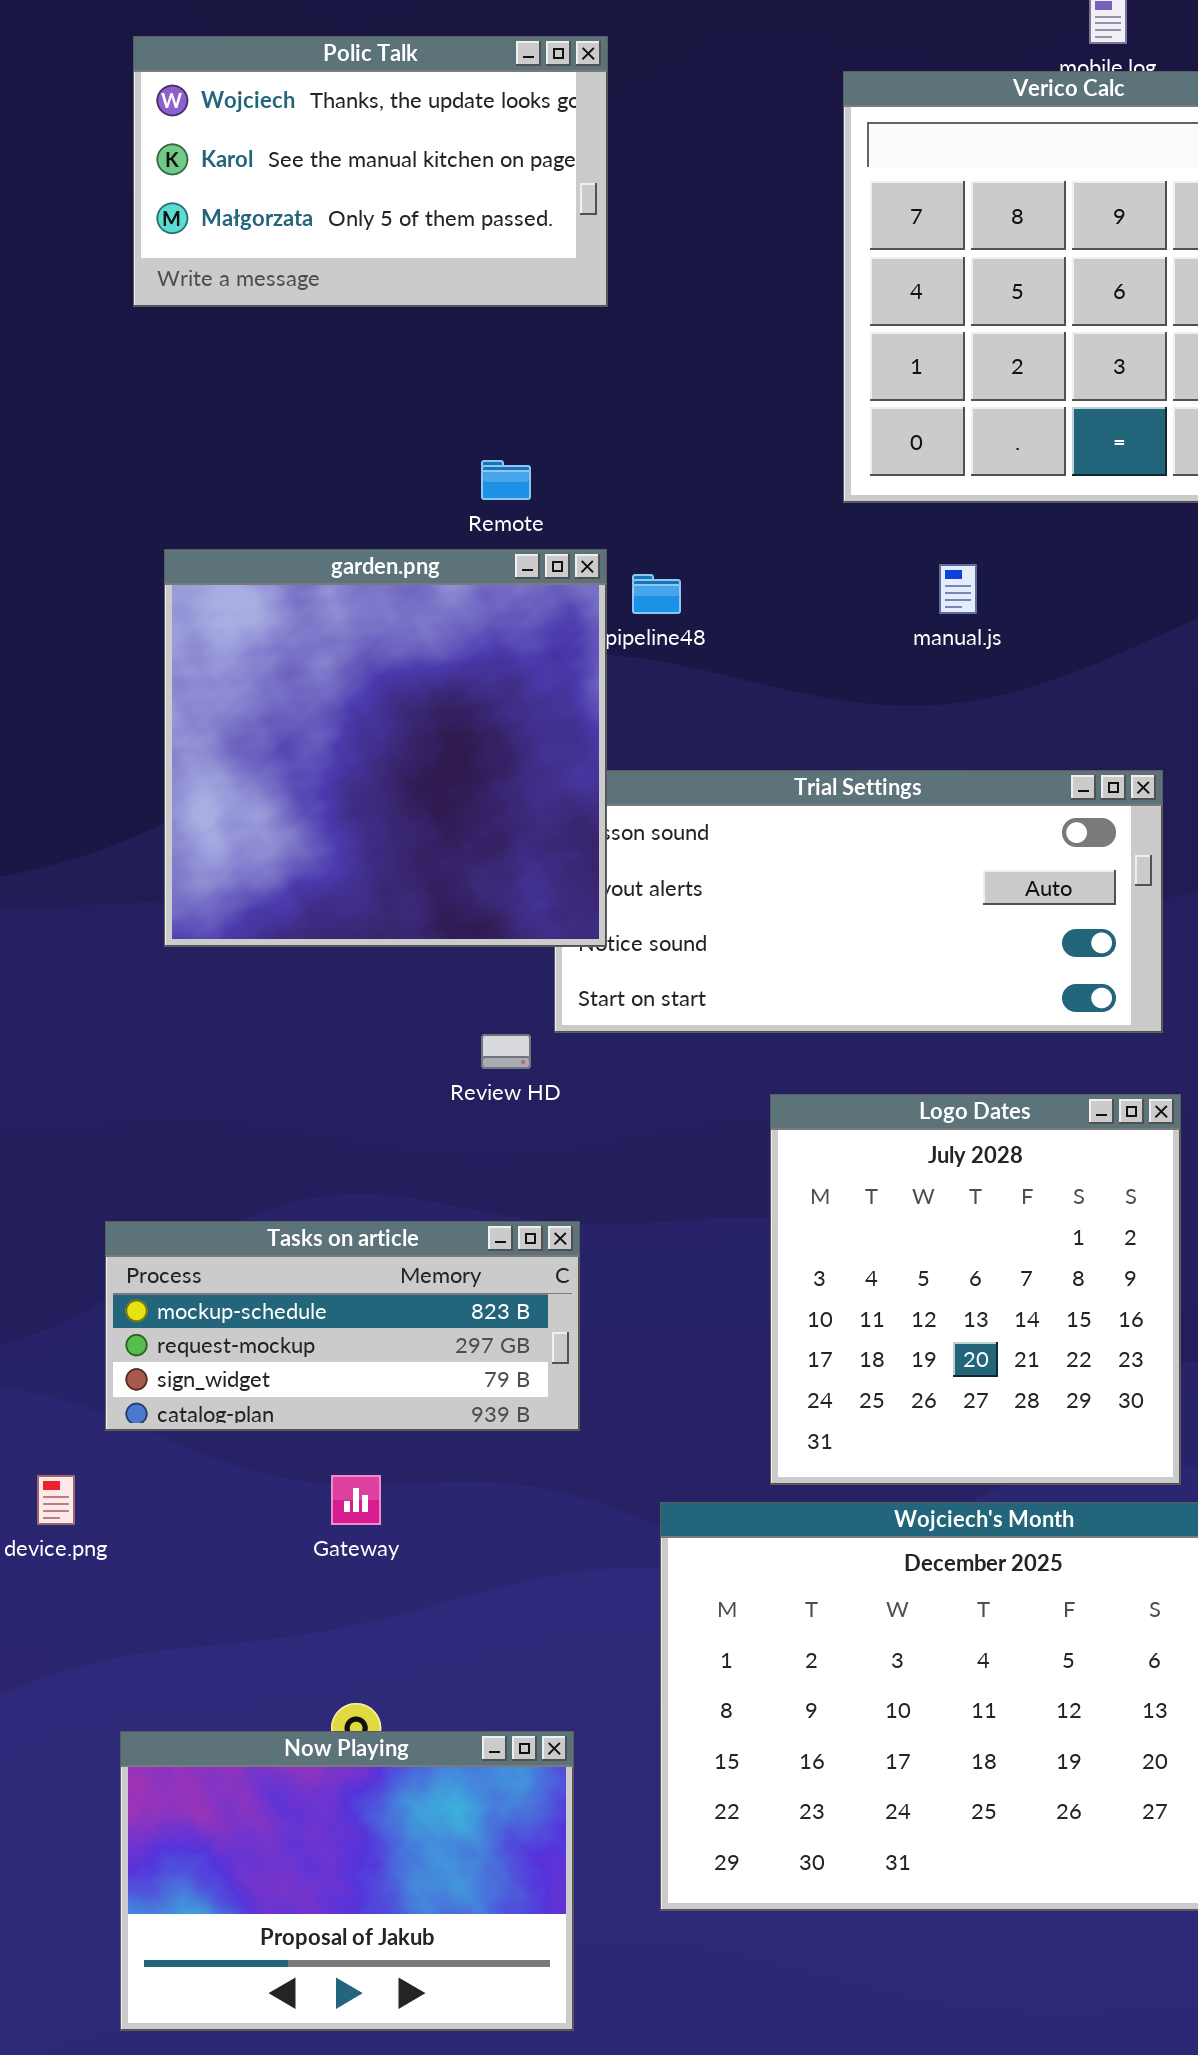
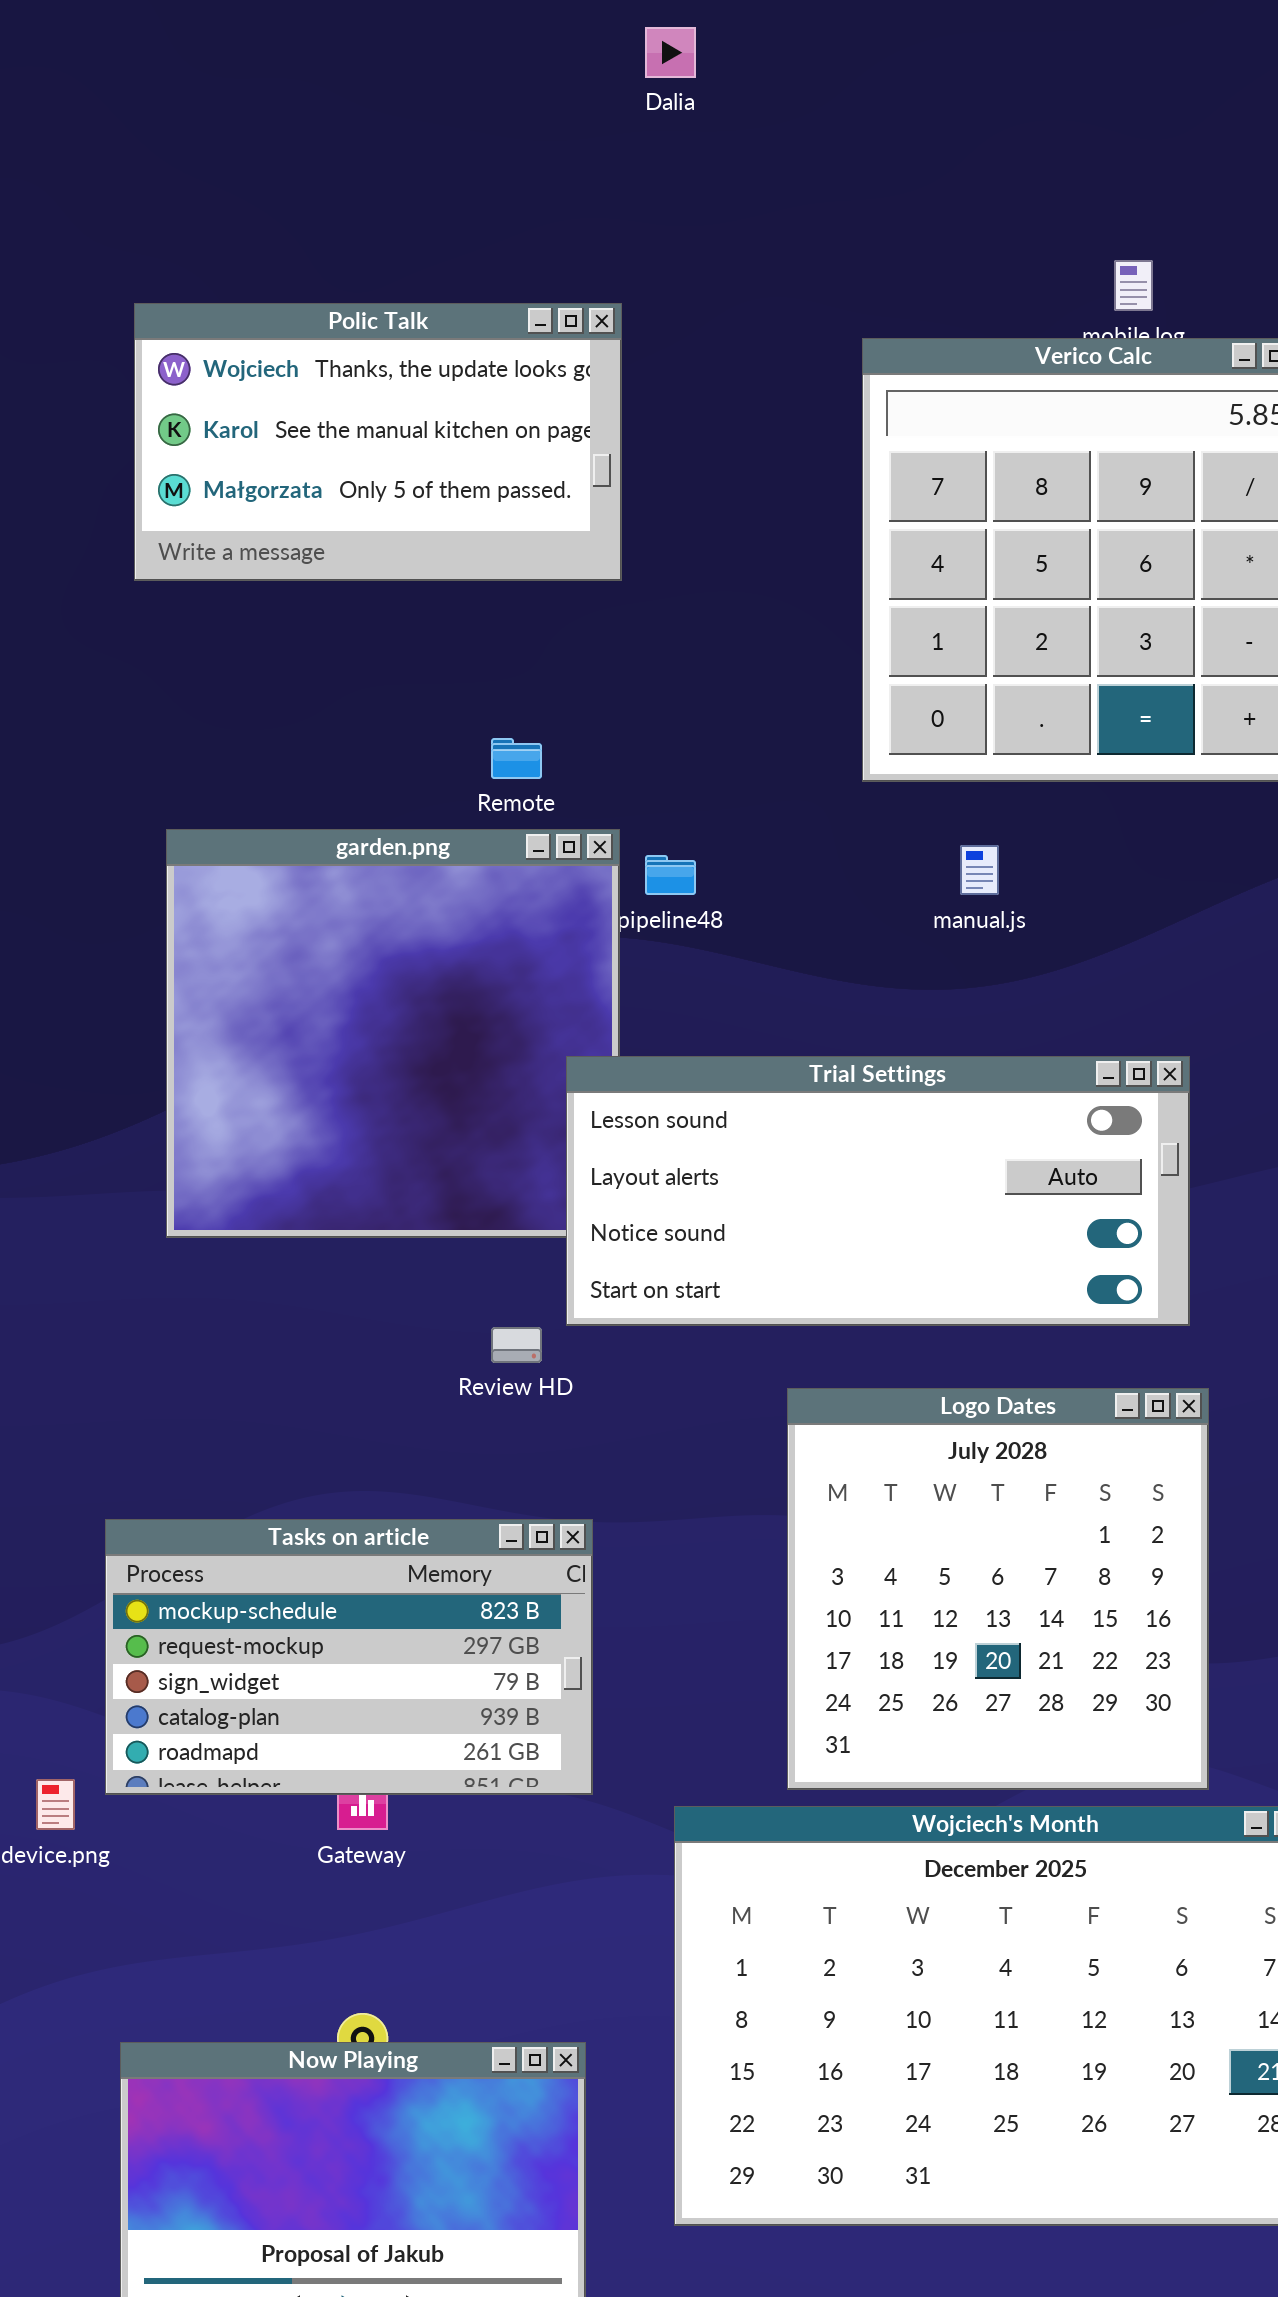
Trial Settings: [554,770,1163,1033] -> [566,1056,1190,1326], raised
Tasks on article: [105,1221,580,1431] -> [105,1519,593,1795], resized

